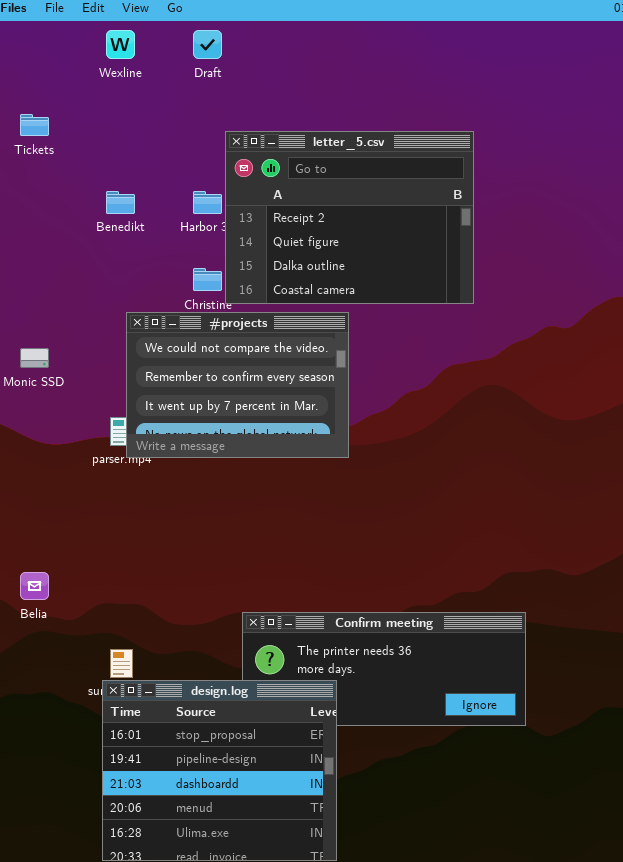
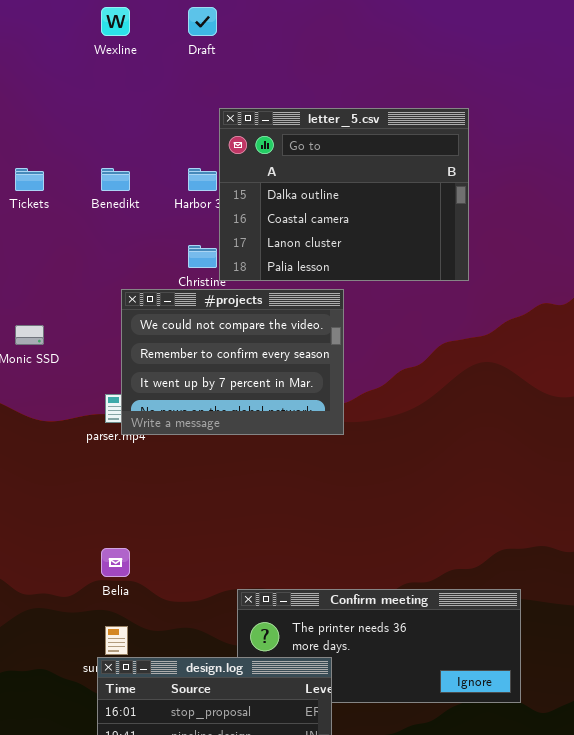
Tickets: [20,114,49,136] -> [15,168,44,191], moved
letter_5.csv: [225,131,474,304] -> [219,108,469,281], scrolled down 2 rows
Belia: [20,572,49,600] -> [101,548,130,577], moved

